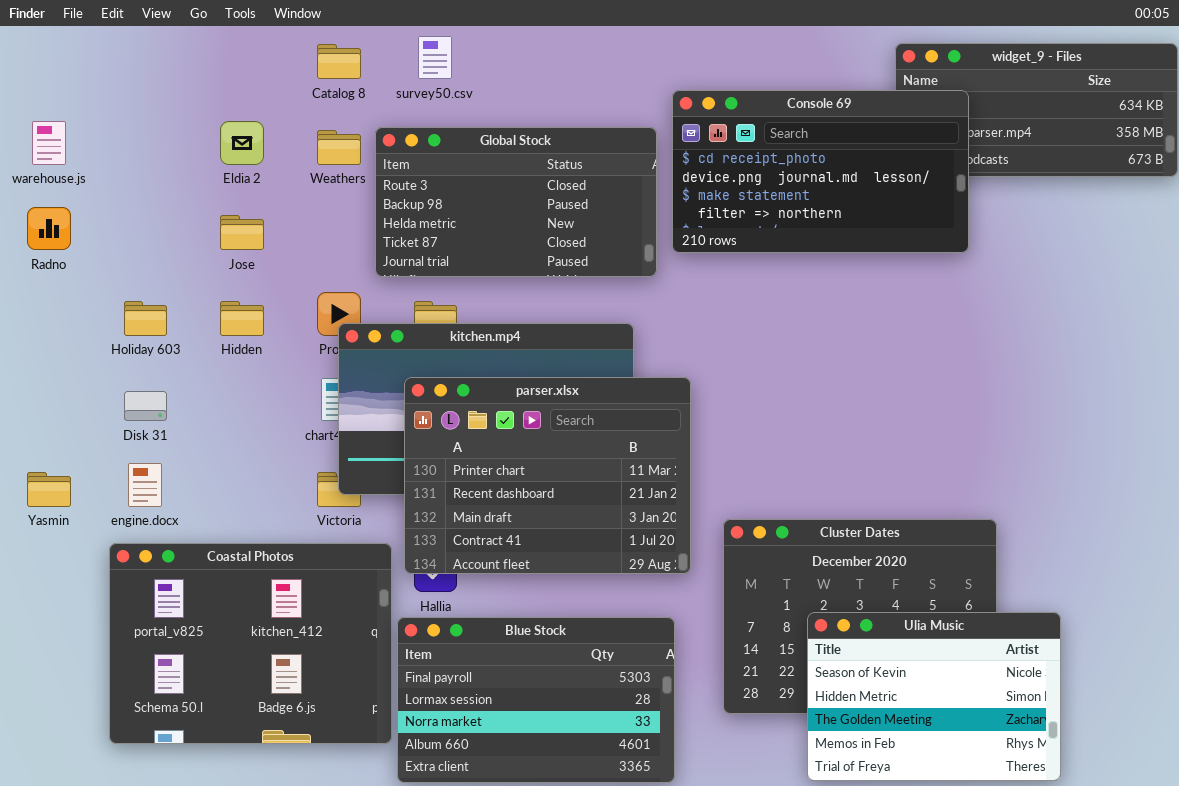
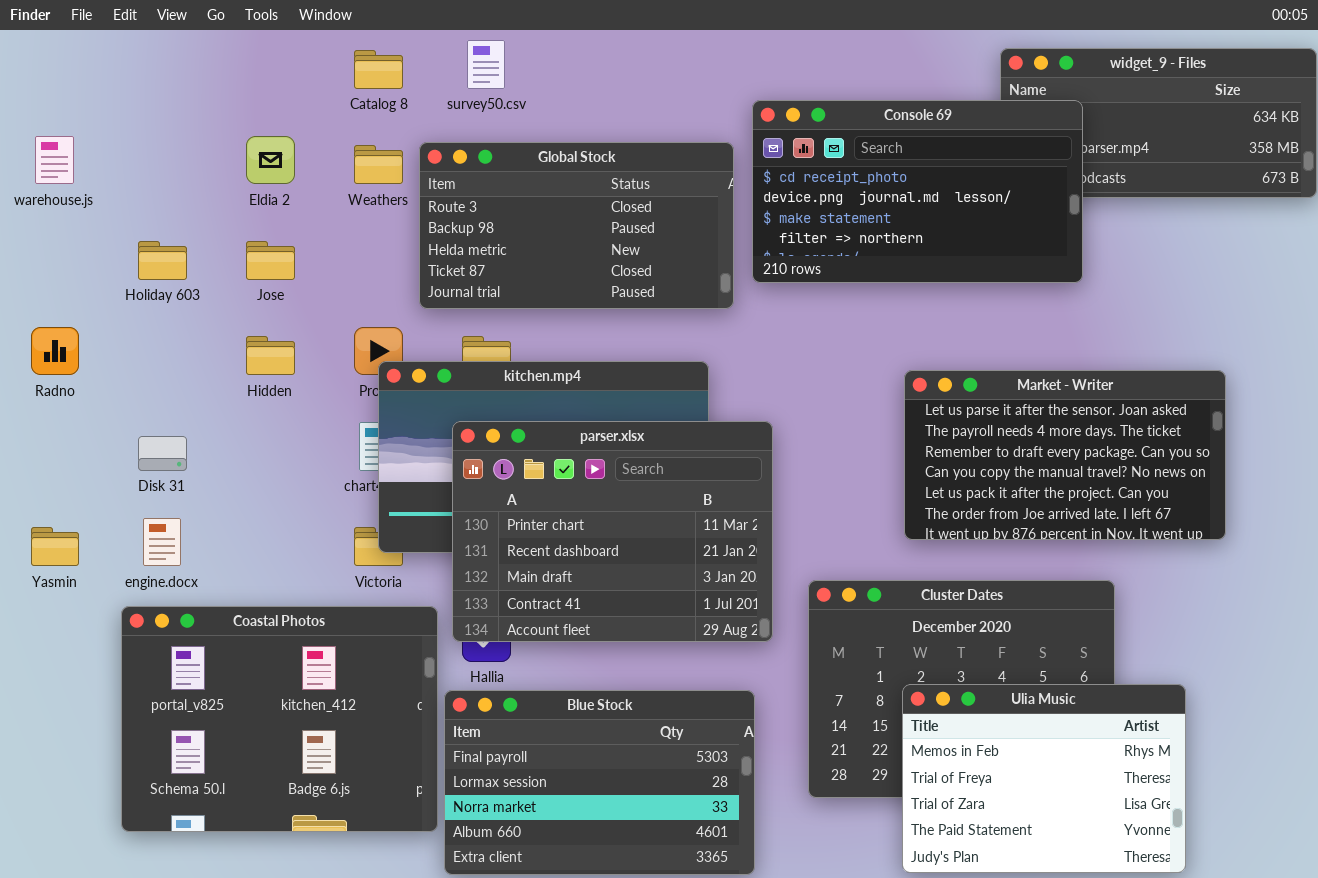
Radno: [27,207,71,250] -> [31,327,79,375], moved
Holiday 603: [124,301,167,336] -> [138,241,187,280], moved
Market - Writer: none -> [904,370,1226,540], opened
Ulia Music: [807,612,1061,781] -> [902,684,1186,873], scrolled down 3 rows

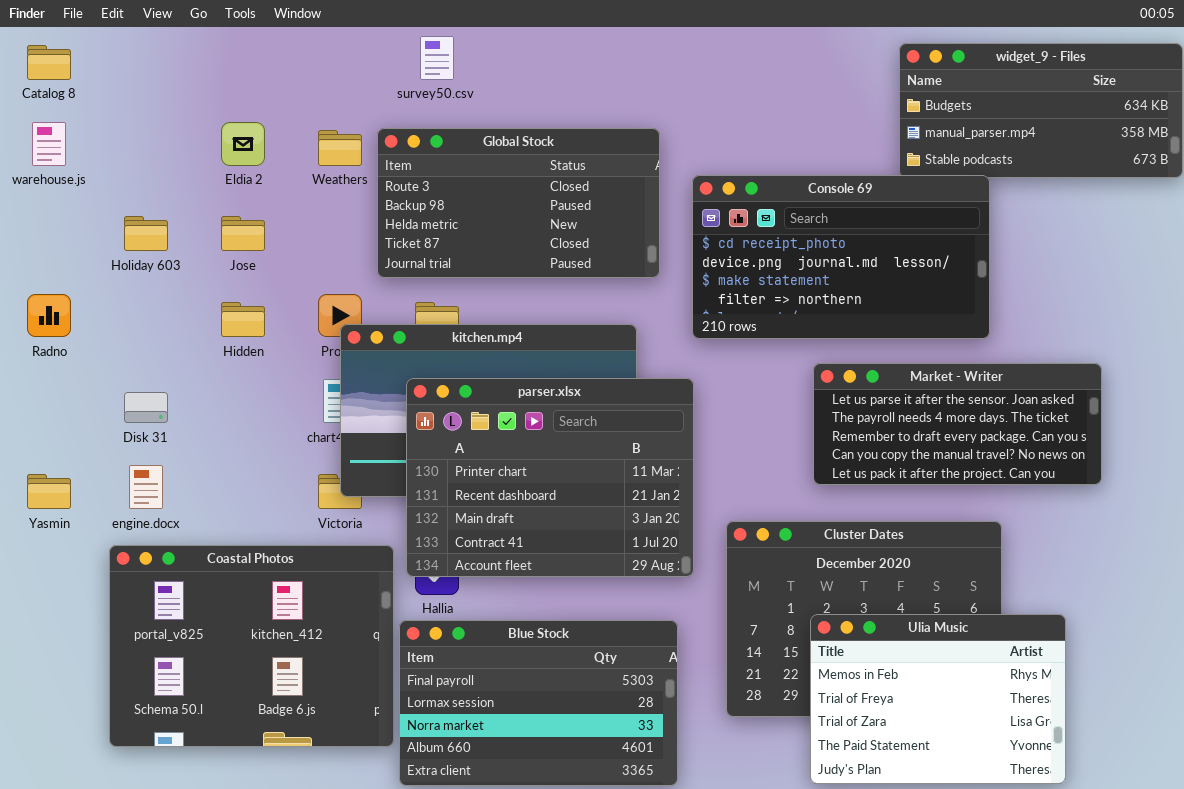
Catalog 8: [354,50,403,89] -> [27,45,71,80], moved
Console 69: [752,100,1083,283] -> [692,175,990,339], moved
Market - Writer: [904,370,1226,540] -> [813,363,1102,485], resized

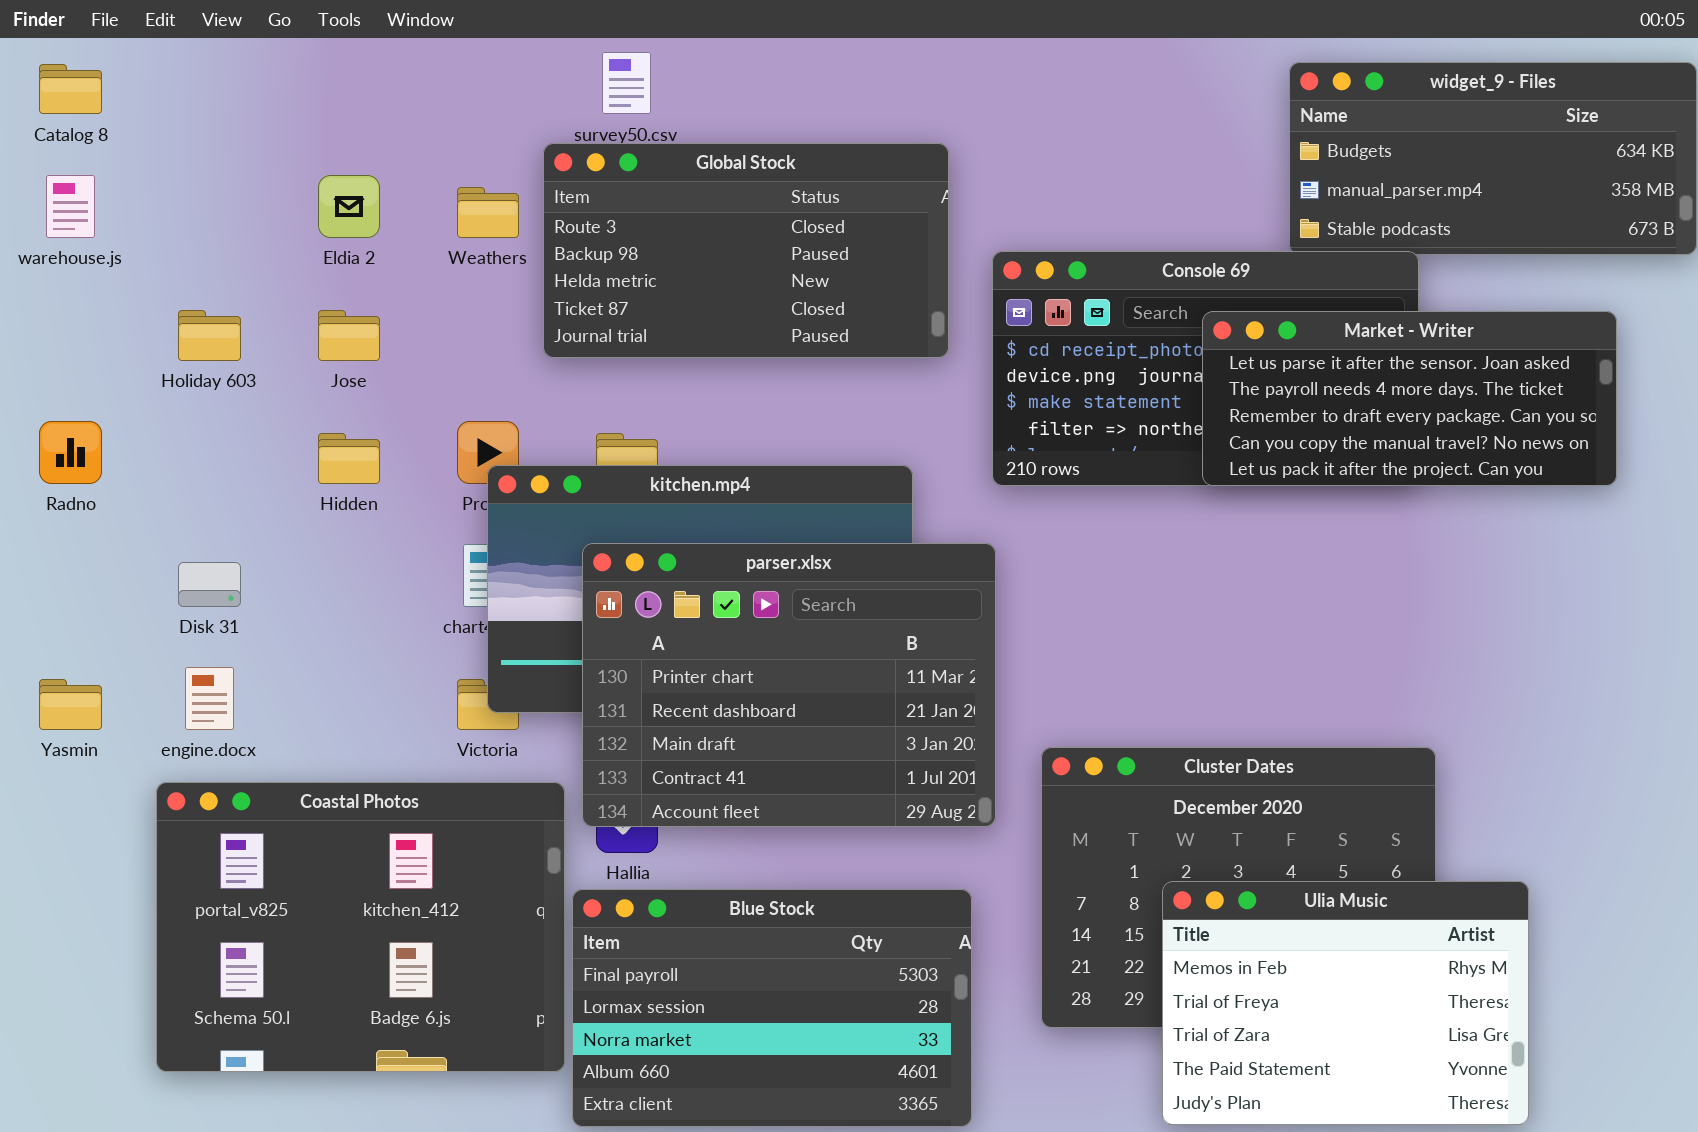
Global Stock: [377,128,660,278] -> [543,143,949,358], moved
Market - Writer: [813,363,1102,485] -> [1202,311,1617,486], moved

